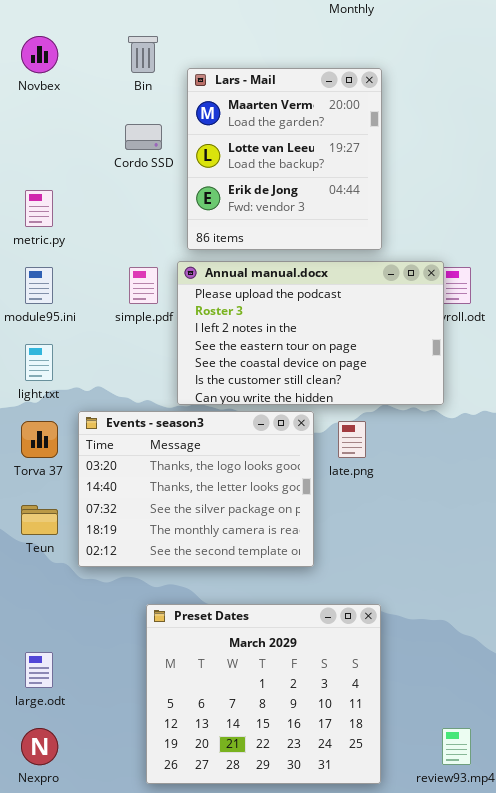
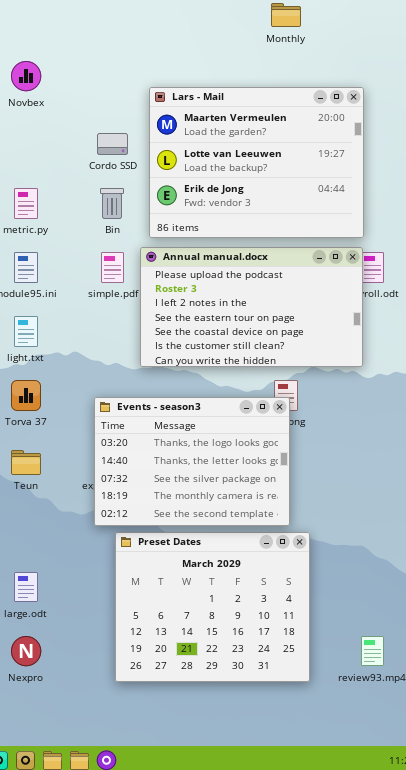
Bin: [128,36,158,73] -> [100,188,124,219], moved
Lars - Mail: [187,68,382,250] -> [149,87,364,238], resized
Events - season3: [78,411,314,567] -> [94,397,290,526], moved

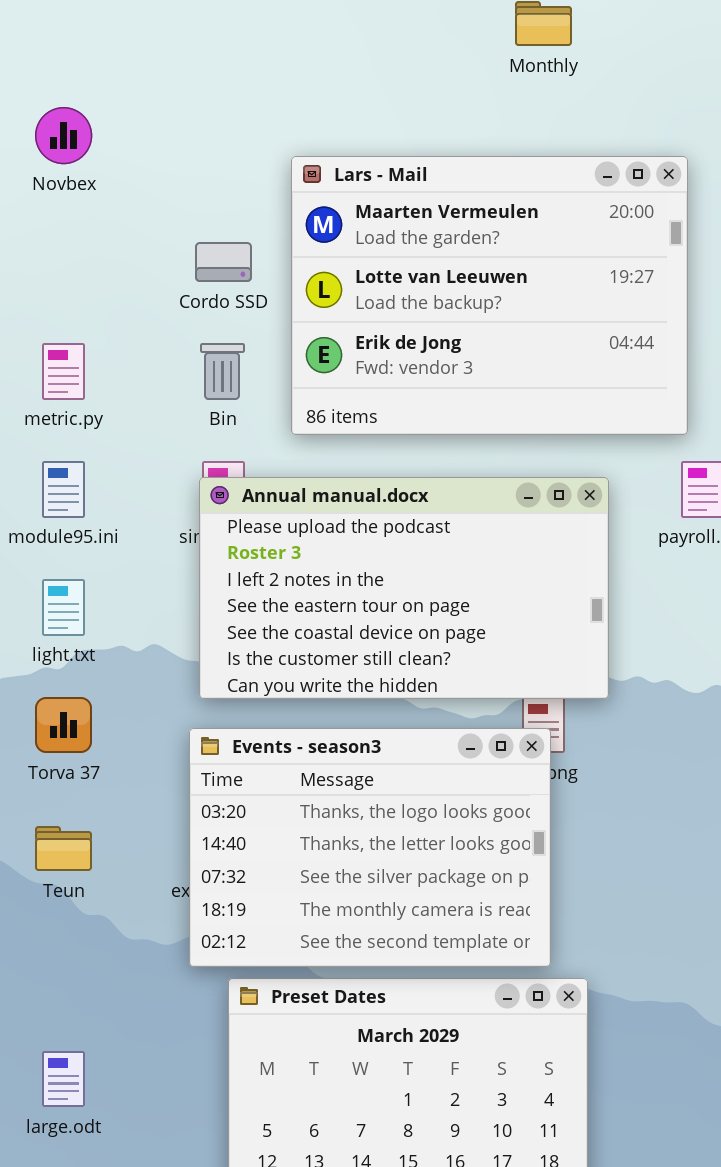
Annual manual.docx: [140,247,363,367] -> [199,477,609,699], moved

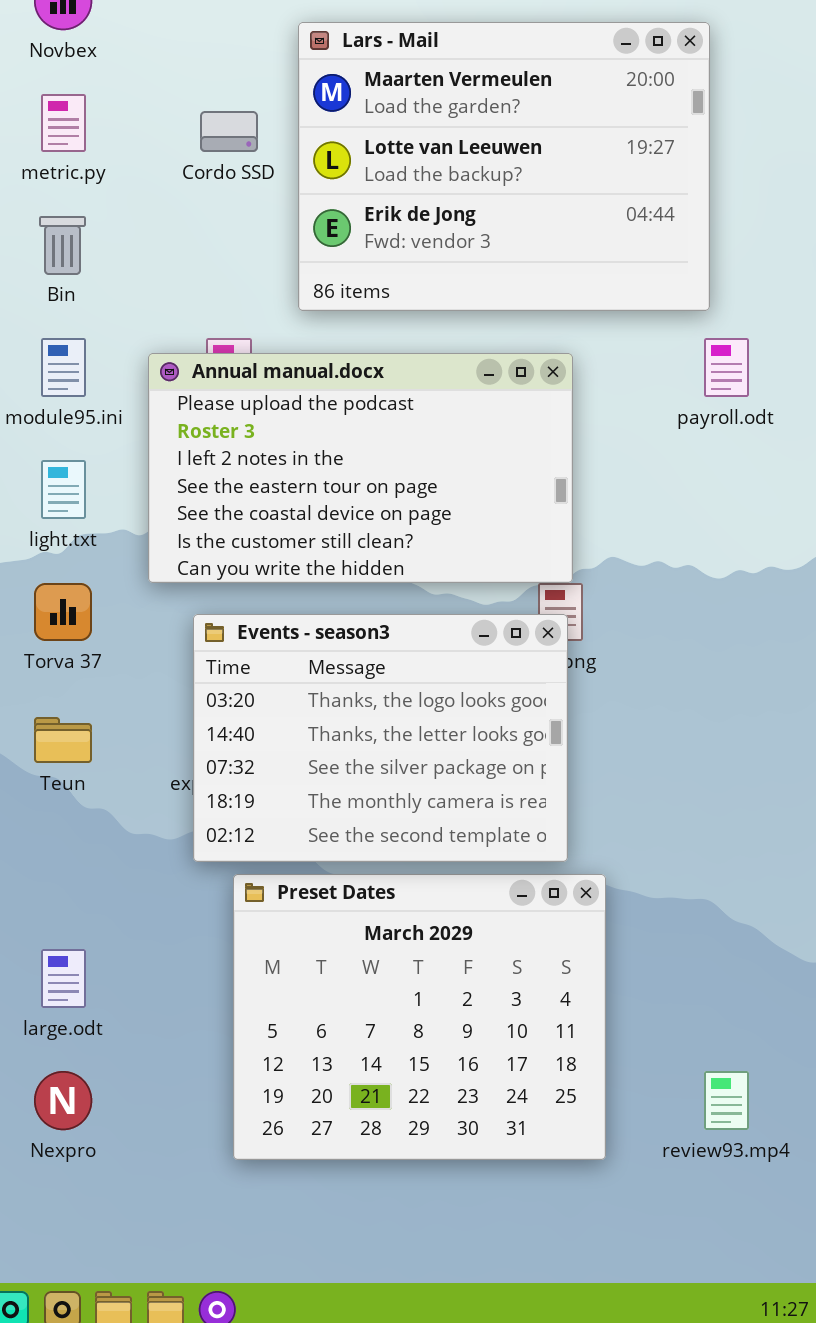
metric.py: [42,343,85,400] -> [41,94,86,152], moved
Bin: [200,343,245,400] -> [39,216,86,275], moved
Annual manual.docx: [199,477,609,699] -> [148,353,573,583], moved

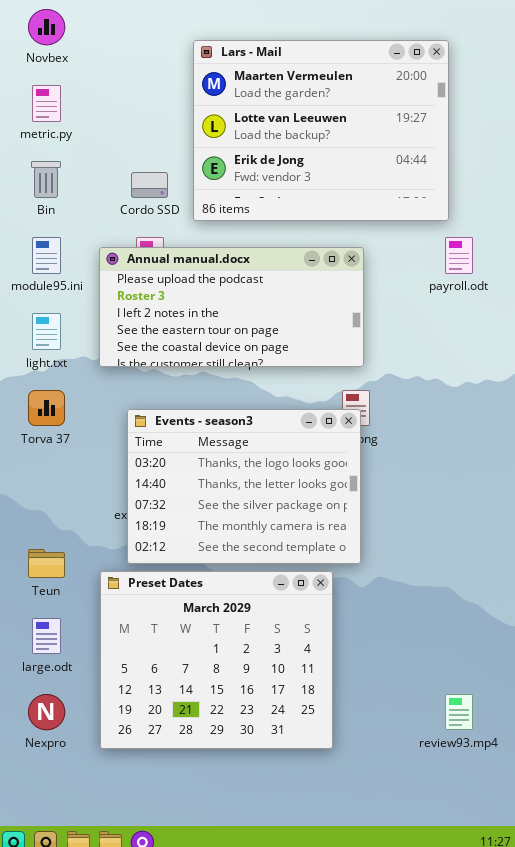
Cordo SSD: [200,111,258,152] -> [131,172,168,198], moved
Annual manual.docx: [148,353,573,583] -> [99,247,364,367], resized
Teun: [34,717,92,763] -> [28,549,65,578], moved
Preset Dates: [233,874,606,1160] -> [100,571,333,749], moved

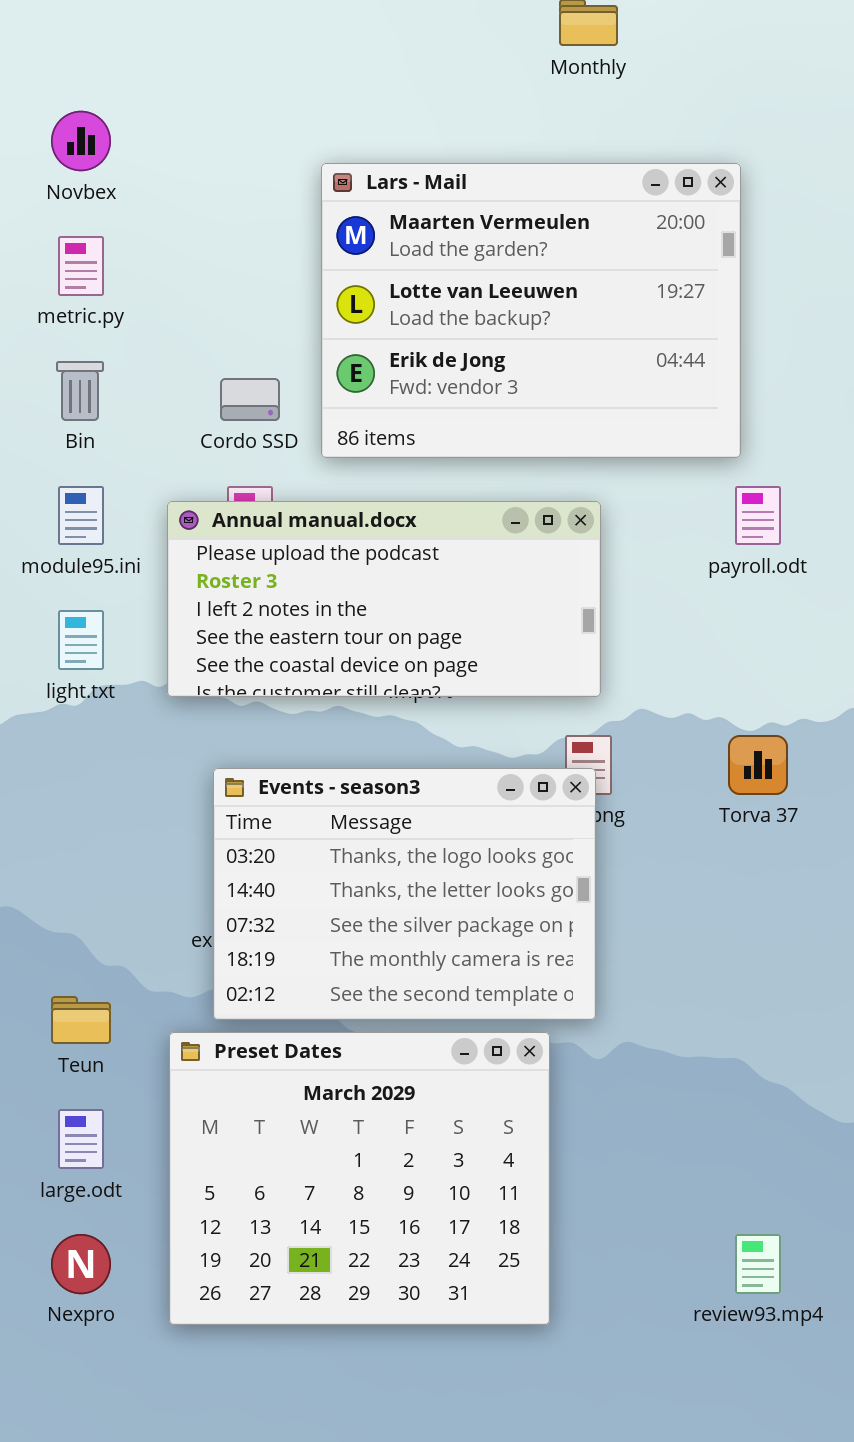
Torva 37: [28,390,65,426] -> [728,735,788,795], moved

